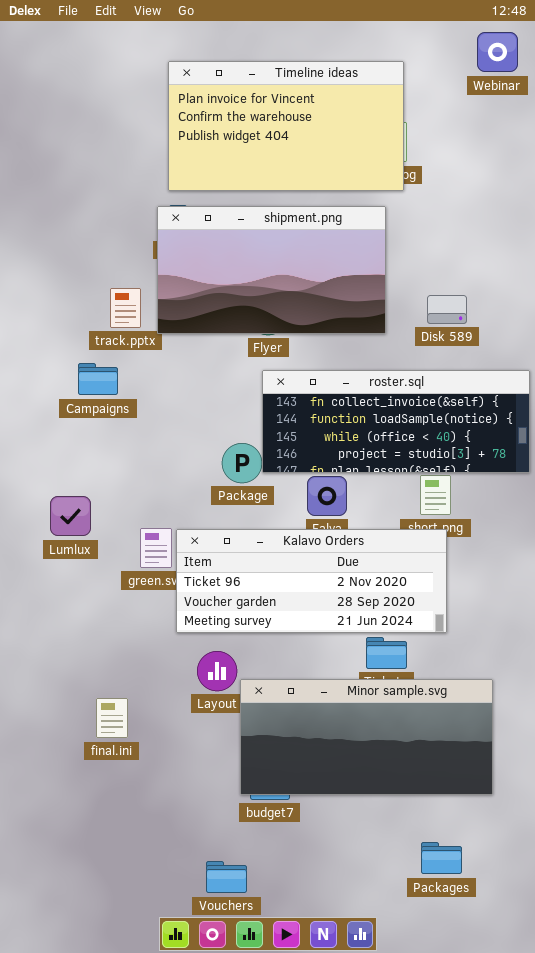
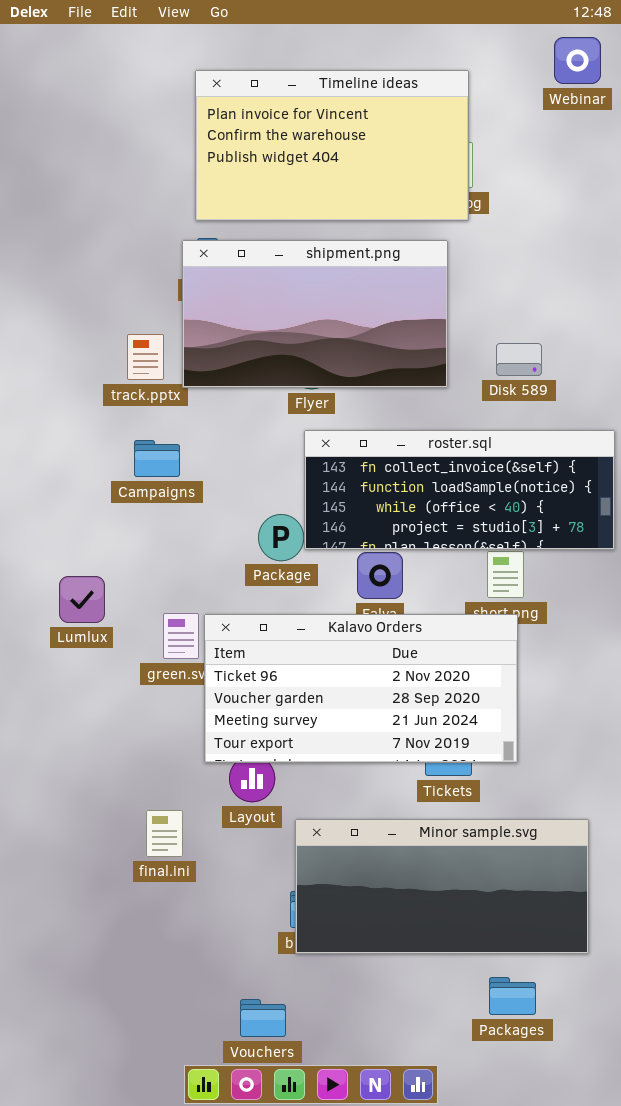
Campaigns: [78,363,118,395] -> [134,440,180,477], moved
Kalavo Orders: [176,529,447,633] -> [204,614,518,763], resized
Minor sample.svg: [240,679,493,795] -> [295,819,589,954], moved
final.ini: [96,698,128,738] -> [146,810,183,857], moved

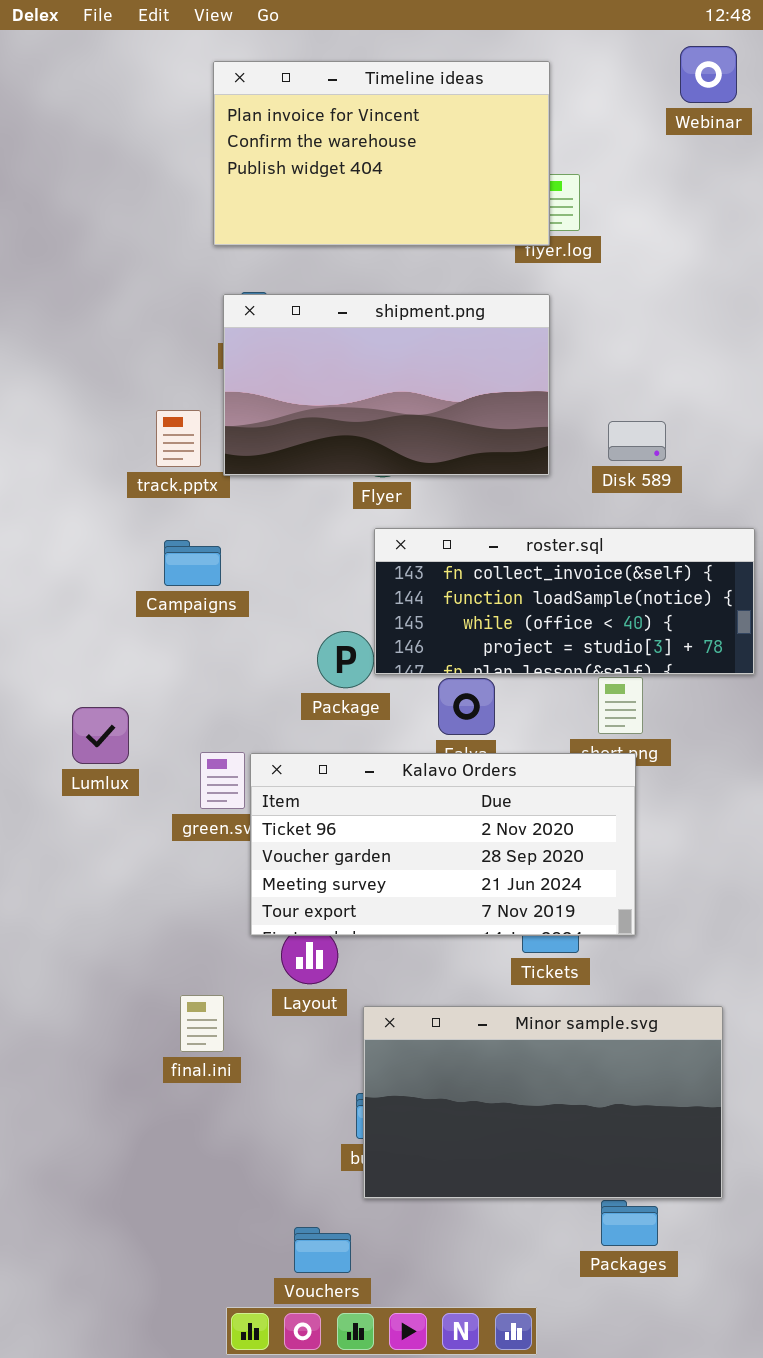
Timeline ideas: [195,70,469,221] -> [213,61,550,246], moved
Minor sample.svg: [295,819,589,954] -> [363,1006,723,1199], resized

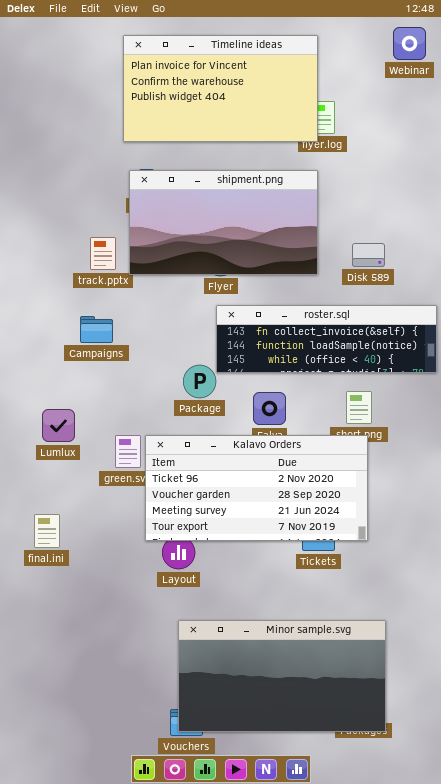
roster.sql: [374,528,755,675] -> [216,305,437,373], resized
Campaigns: [164,540,221,586] -> [80,316,113,343], moved
final.ini: [180,995,224,1052] -> [34,514,60,548], moved
Minor sample.svg: [363,1006,723,1199] -> [178,620,386,732], moved

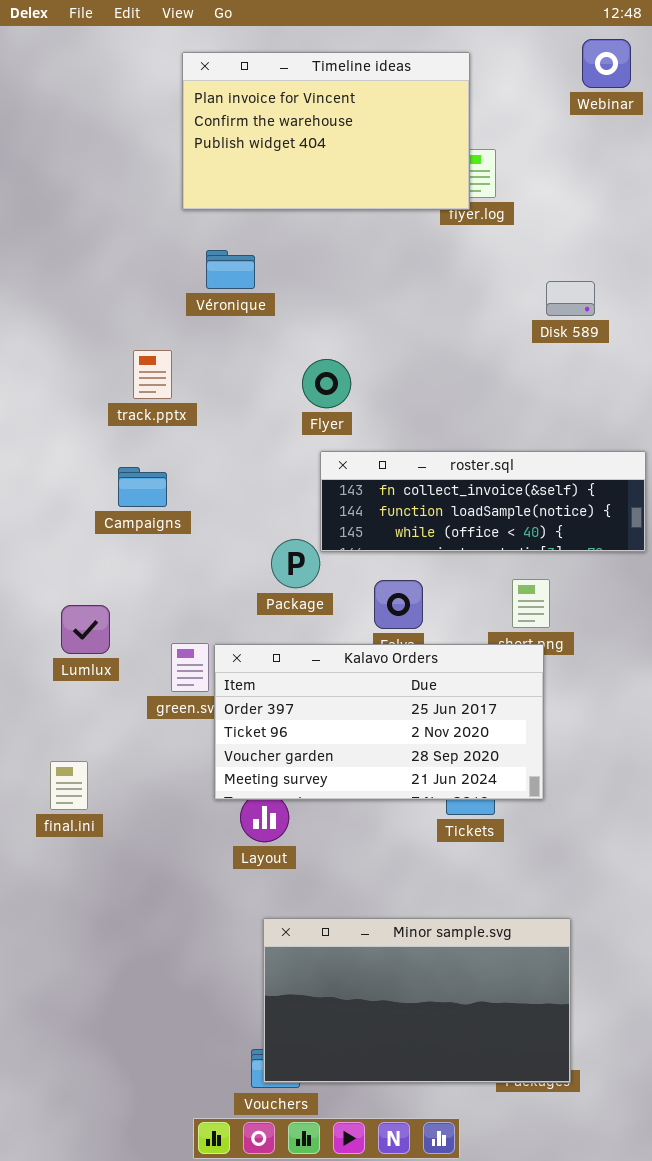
shipment.png: [129,170,318,275] -> none, closed
Disk 589: [352,243,385,267] -> [546,281,595,316], moved
Kalavo Orders: [145,435,368,541] -> [214,644,544,800], scrolled up 1 row

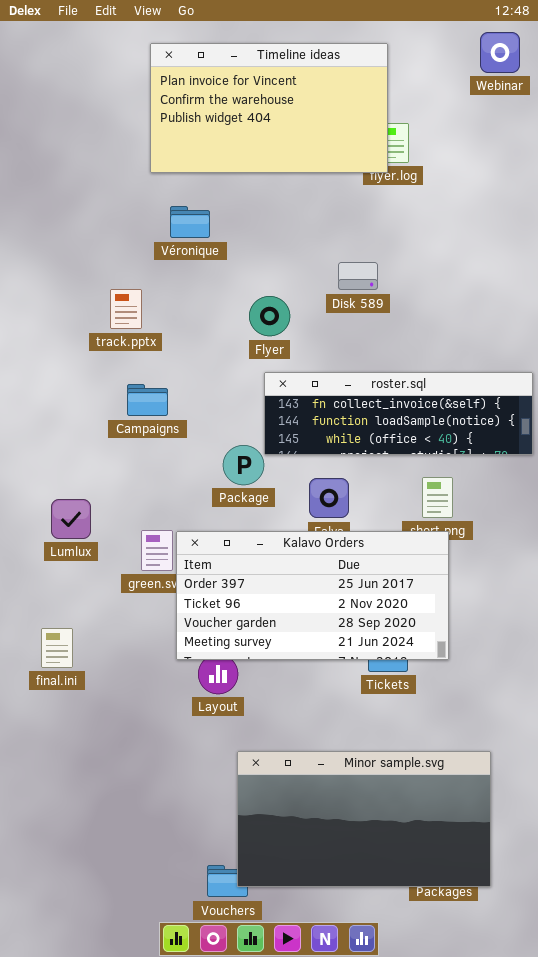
Disk 589: [546,281,595,316] -> [338,262,378,290], moved
Campaigns: [118,467,167,507] -> [127,384,168,416], moved
Minor sample.svg: [263,918,571,1083] -> [237,751,491,887], moved

